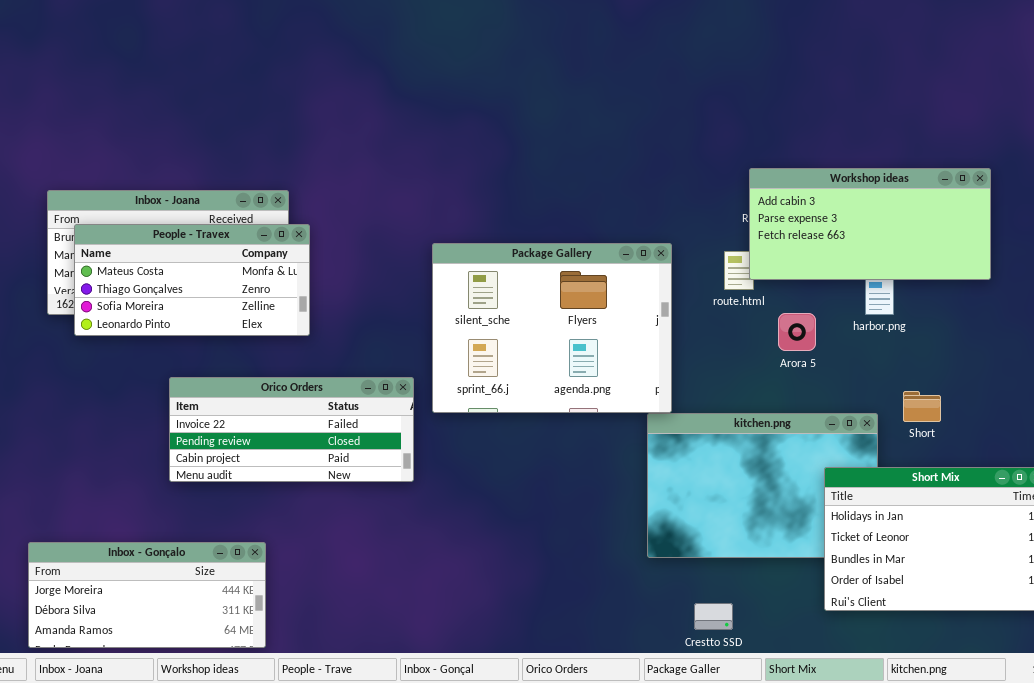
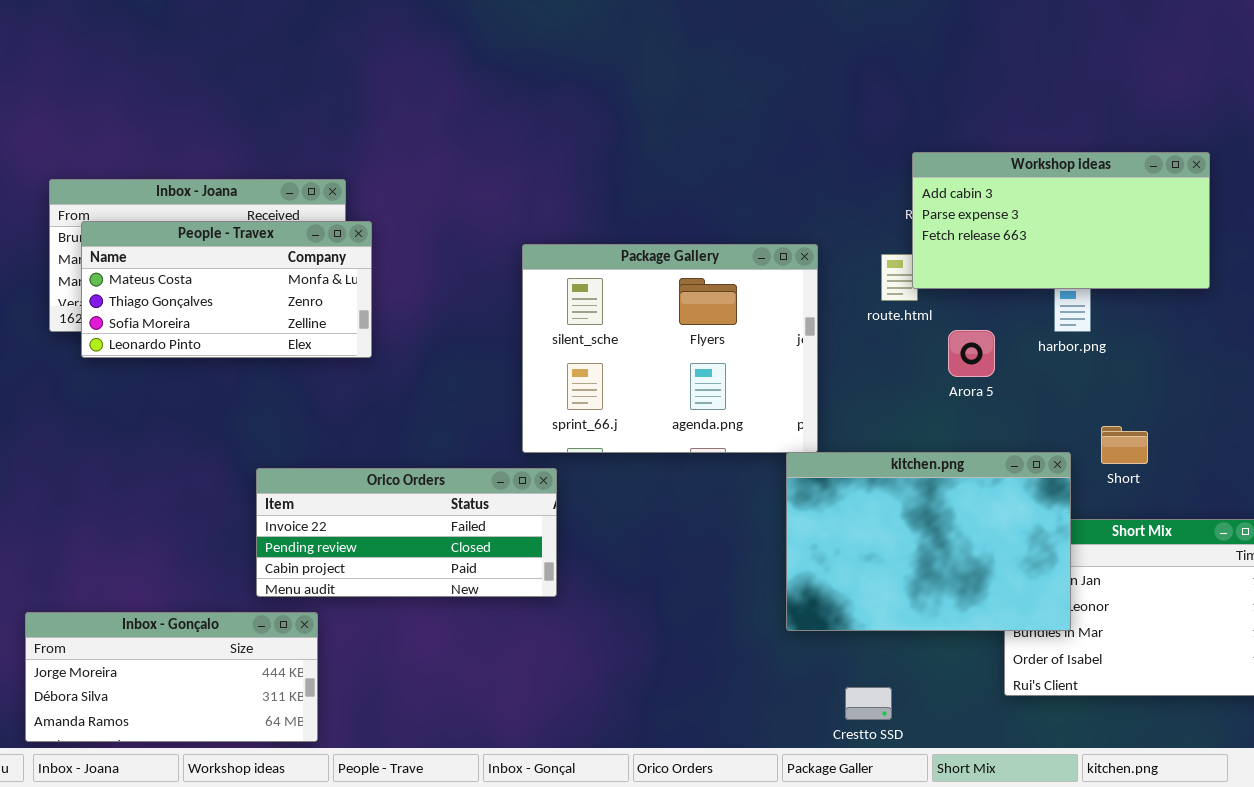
Orico Orders: [169,377,414,482] -> [256,468,557,597], moved
kitchen.png: [647,413,878,558] -> [786,452,1071,631], raised

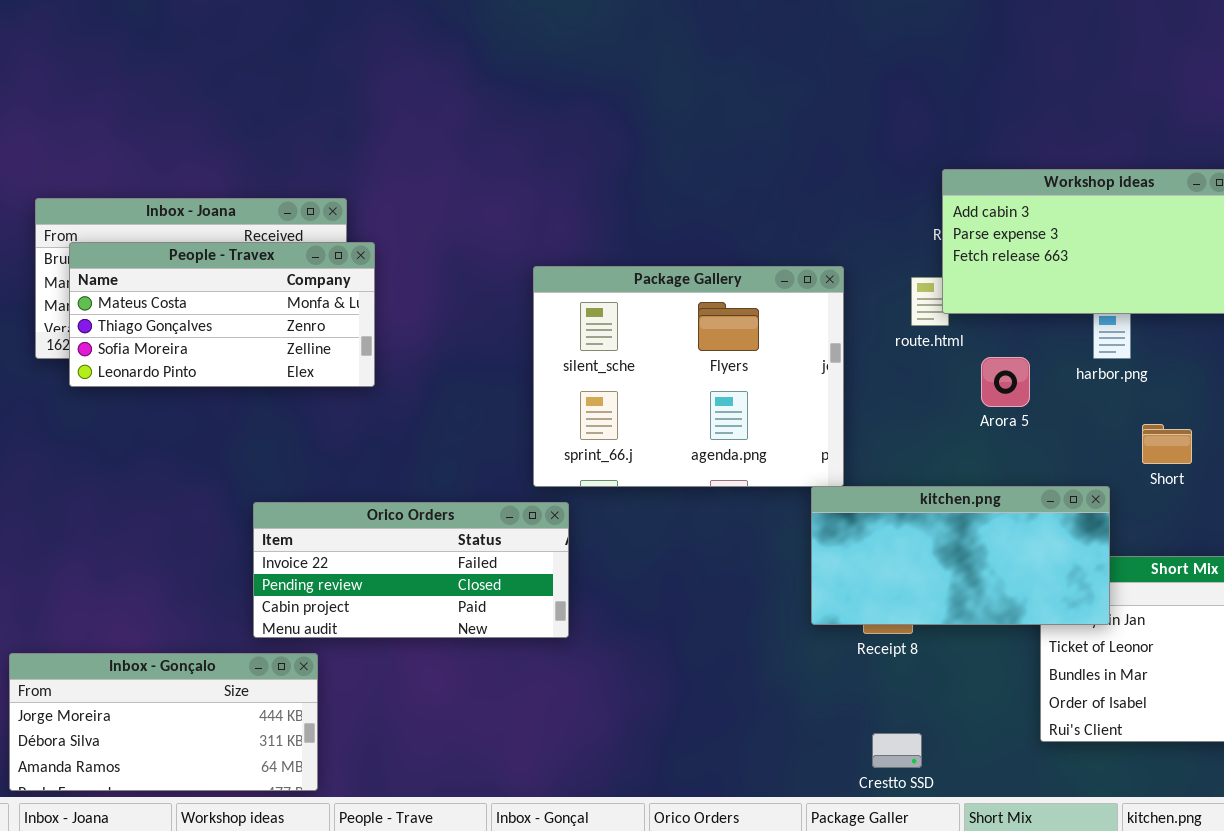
Short: [1101,426,1148,464] -> [1142,424,1192,464], moved
kitchen.png: [786,452,1071,631] -> [811,486,1110,625], resized

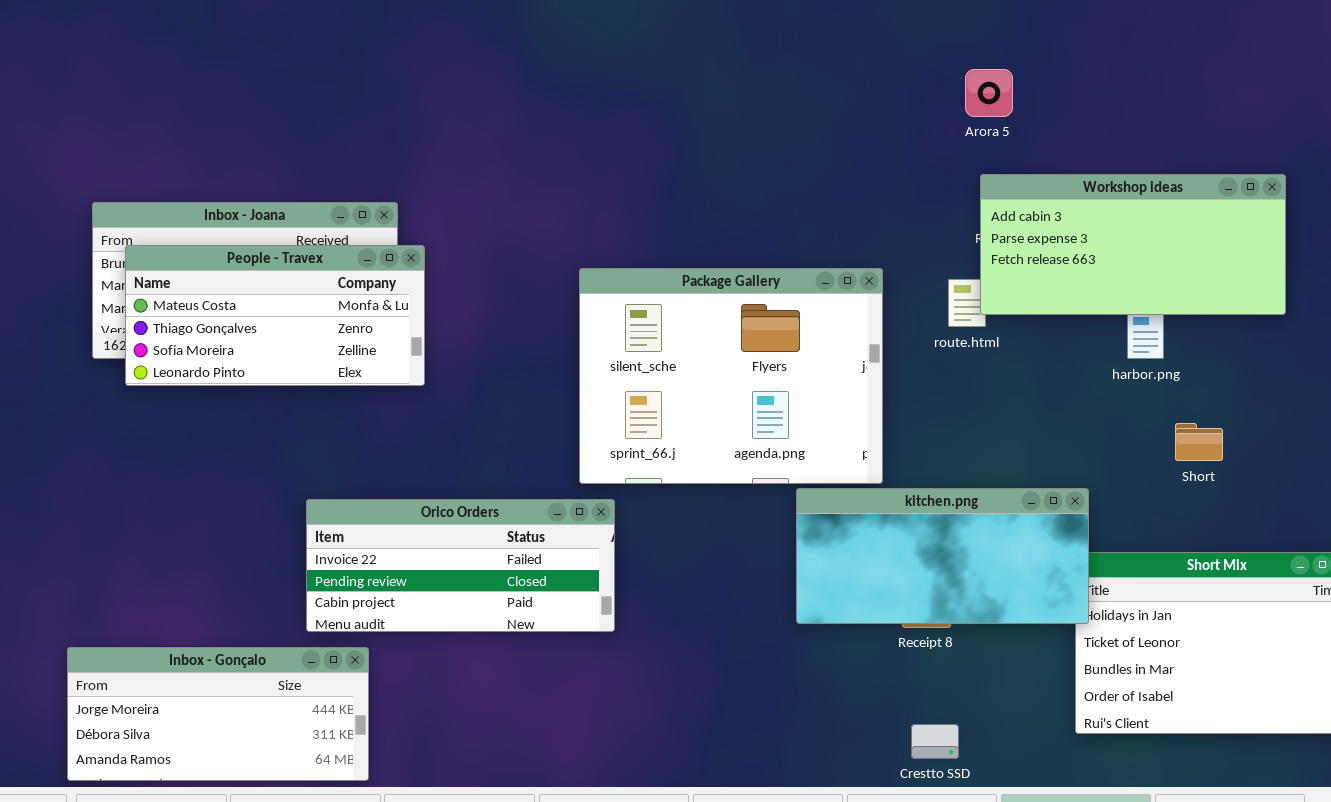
Arora 5: [981,357,1030,407] -> [965,69,1013,117], moved
kitchen.png: [811,486,1110,625] -> [796,488,1089,624], moved

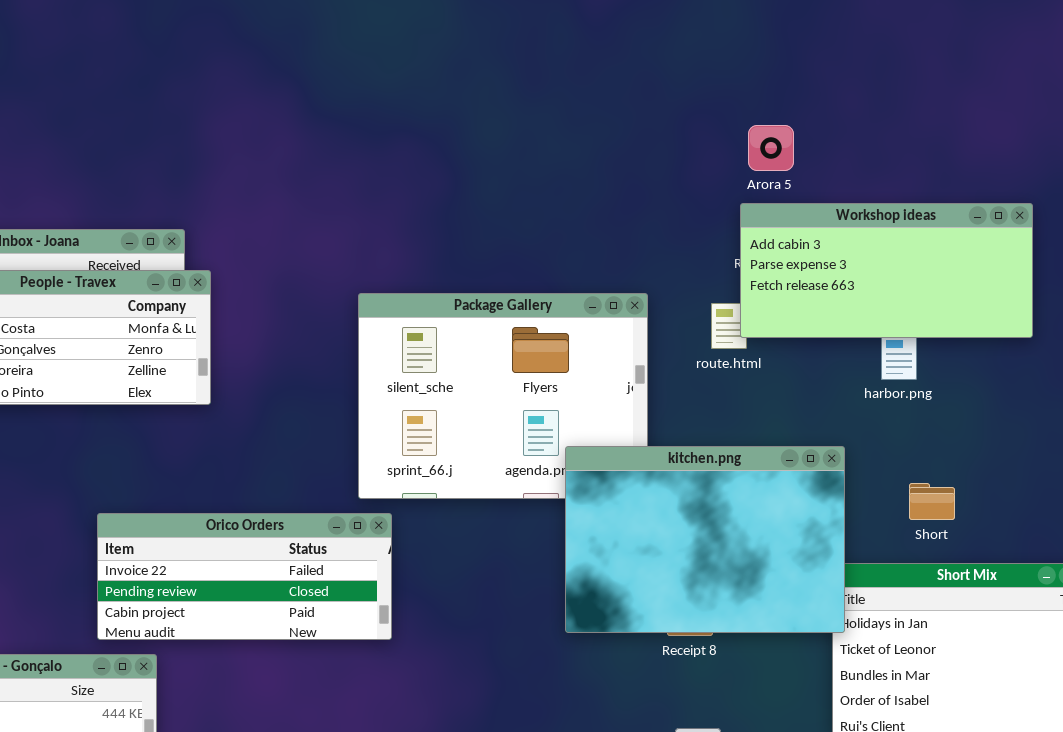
Arora 5: [965,69,1013,117] -> [748,125,794,171], moved
Short: [1175,423,1223,461] -> [909,483,955,520], moved
kitchen.png: [796,488,1089,624] -> [565,446,845,633], resized

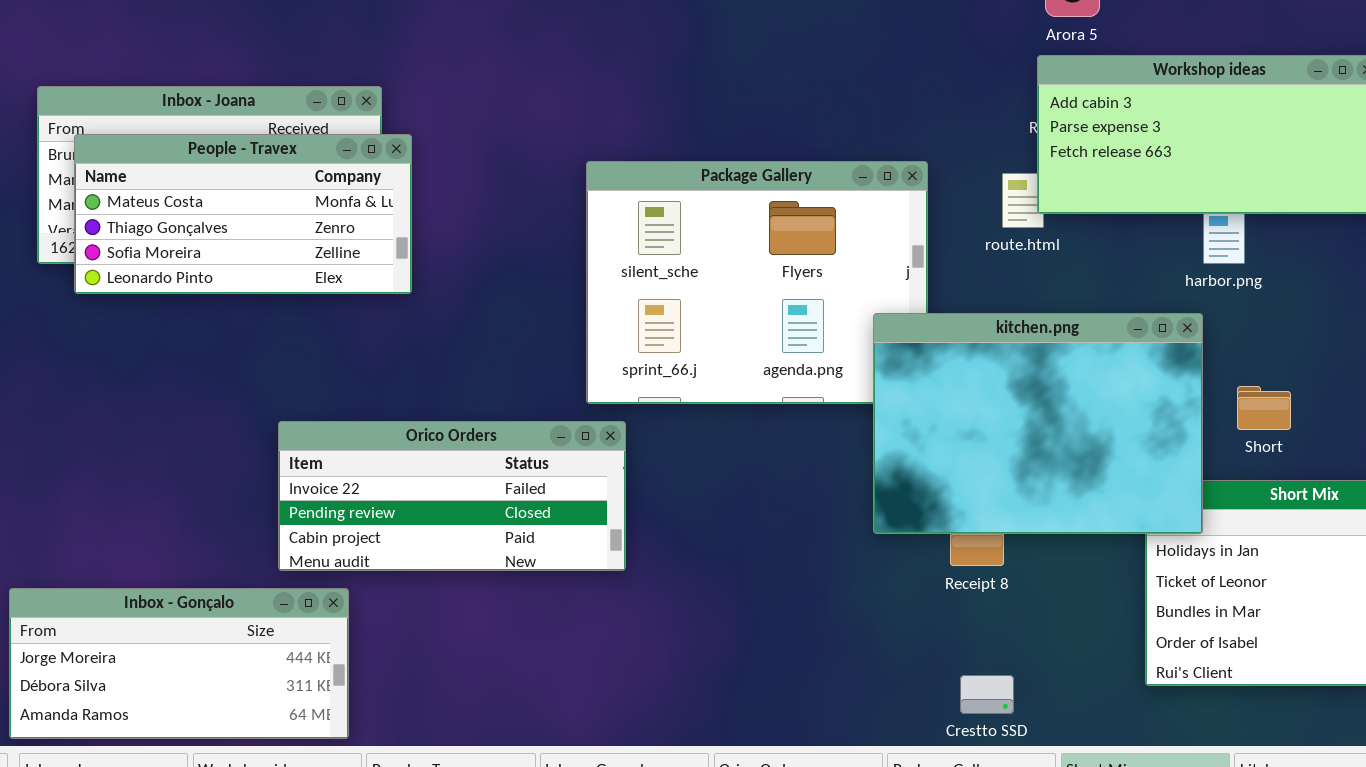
kitchen.png: [565,446,845,633] -> [873,313,1203,534], moved

